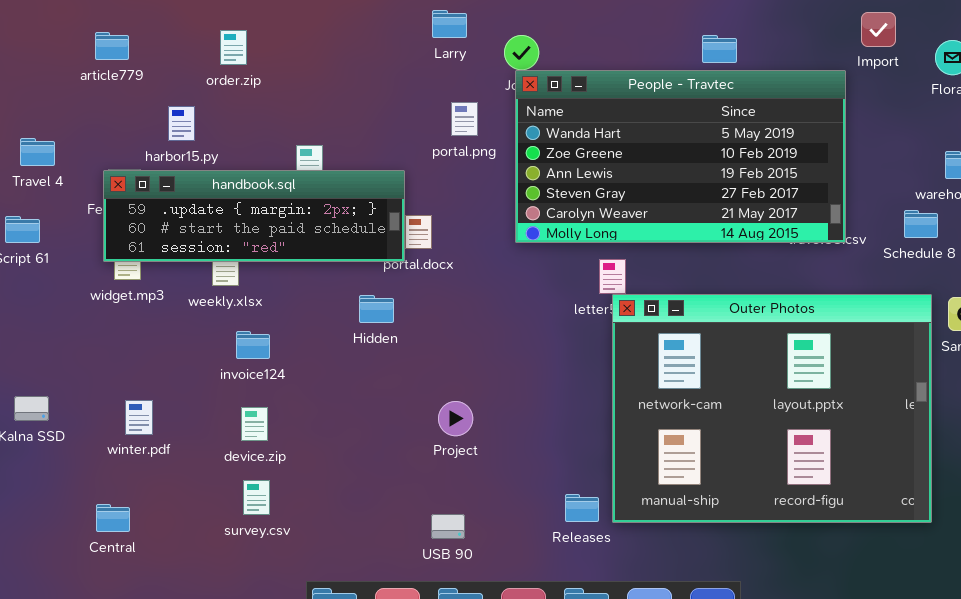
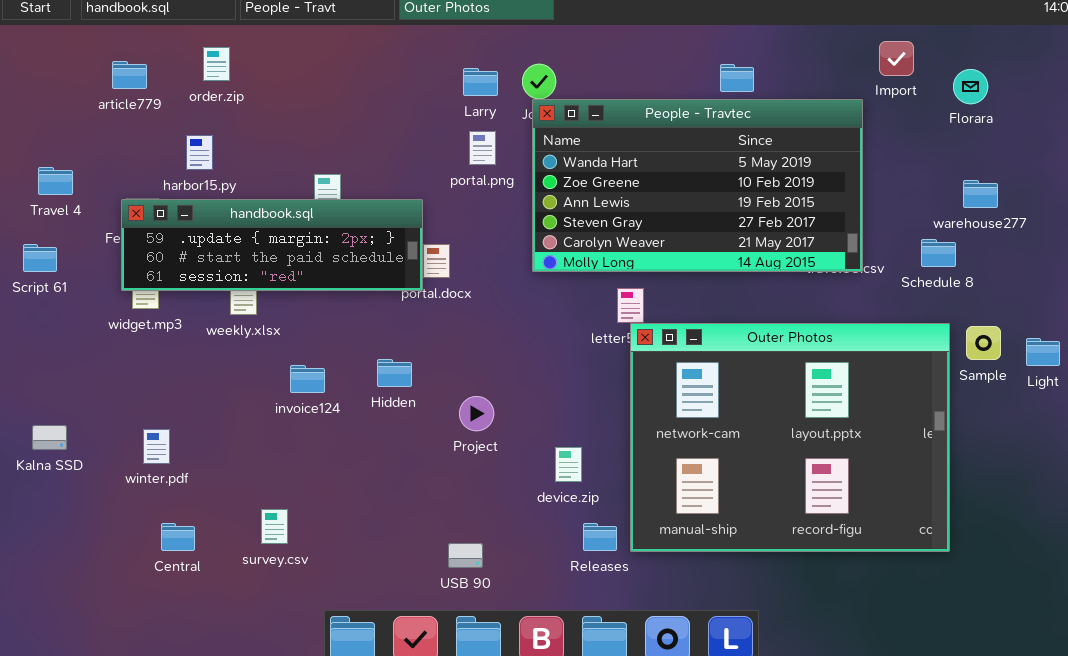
Larry: [432,10,467,38] -> [463,68,498,96], moved
order.zip: [220,30,247,65] -> [203,47,230,81], moved
Hidden: [359,295,394,323] -> [377,359,412,387], moved
invoice124: [236,331,270,359] -> [290,365,325,393], moved
Project: [438,401,473,436] -> [459,396,494,431], moved
device.zip: [241,407,268,441] -> [555,447,582,482], moved
Central: [96,504,130,532] -> [161,523,195,551], moved

